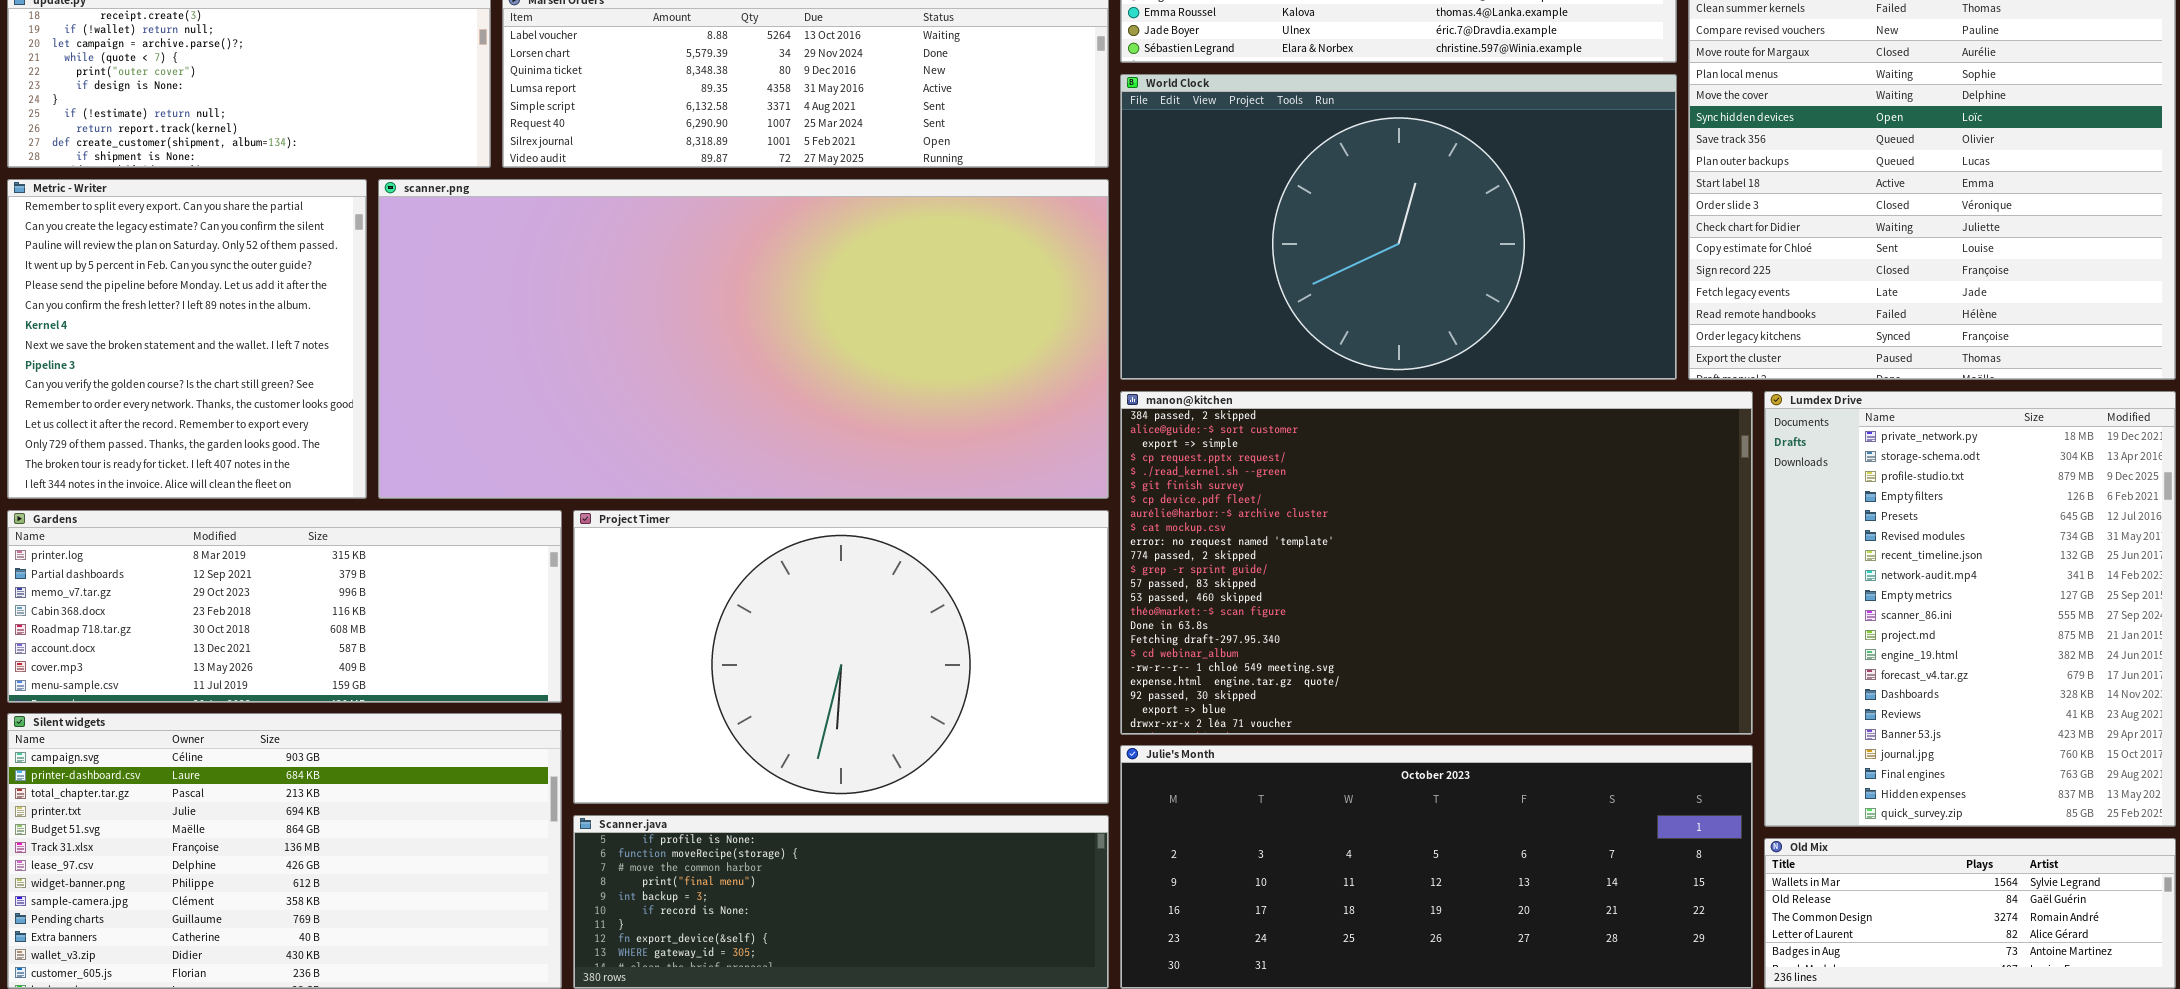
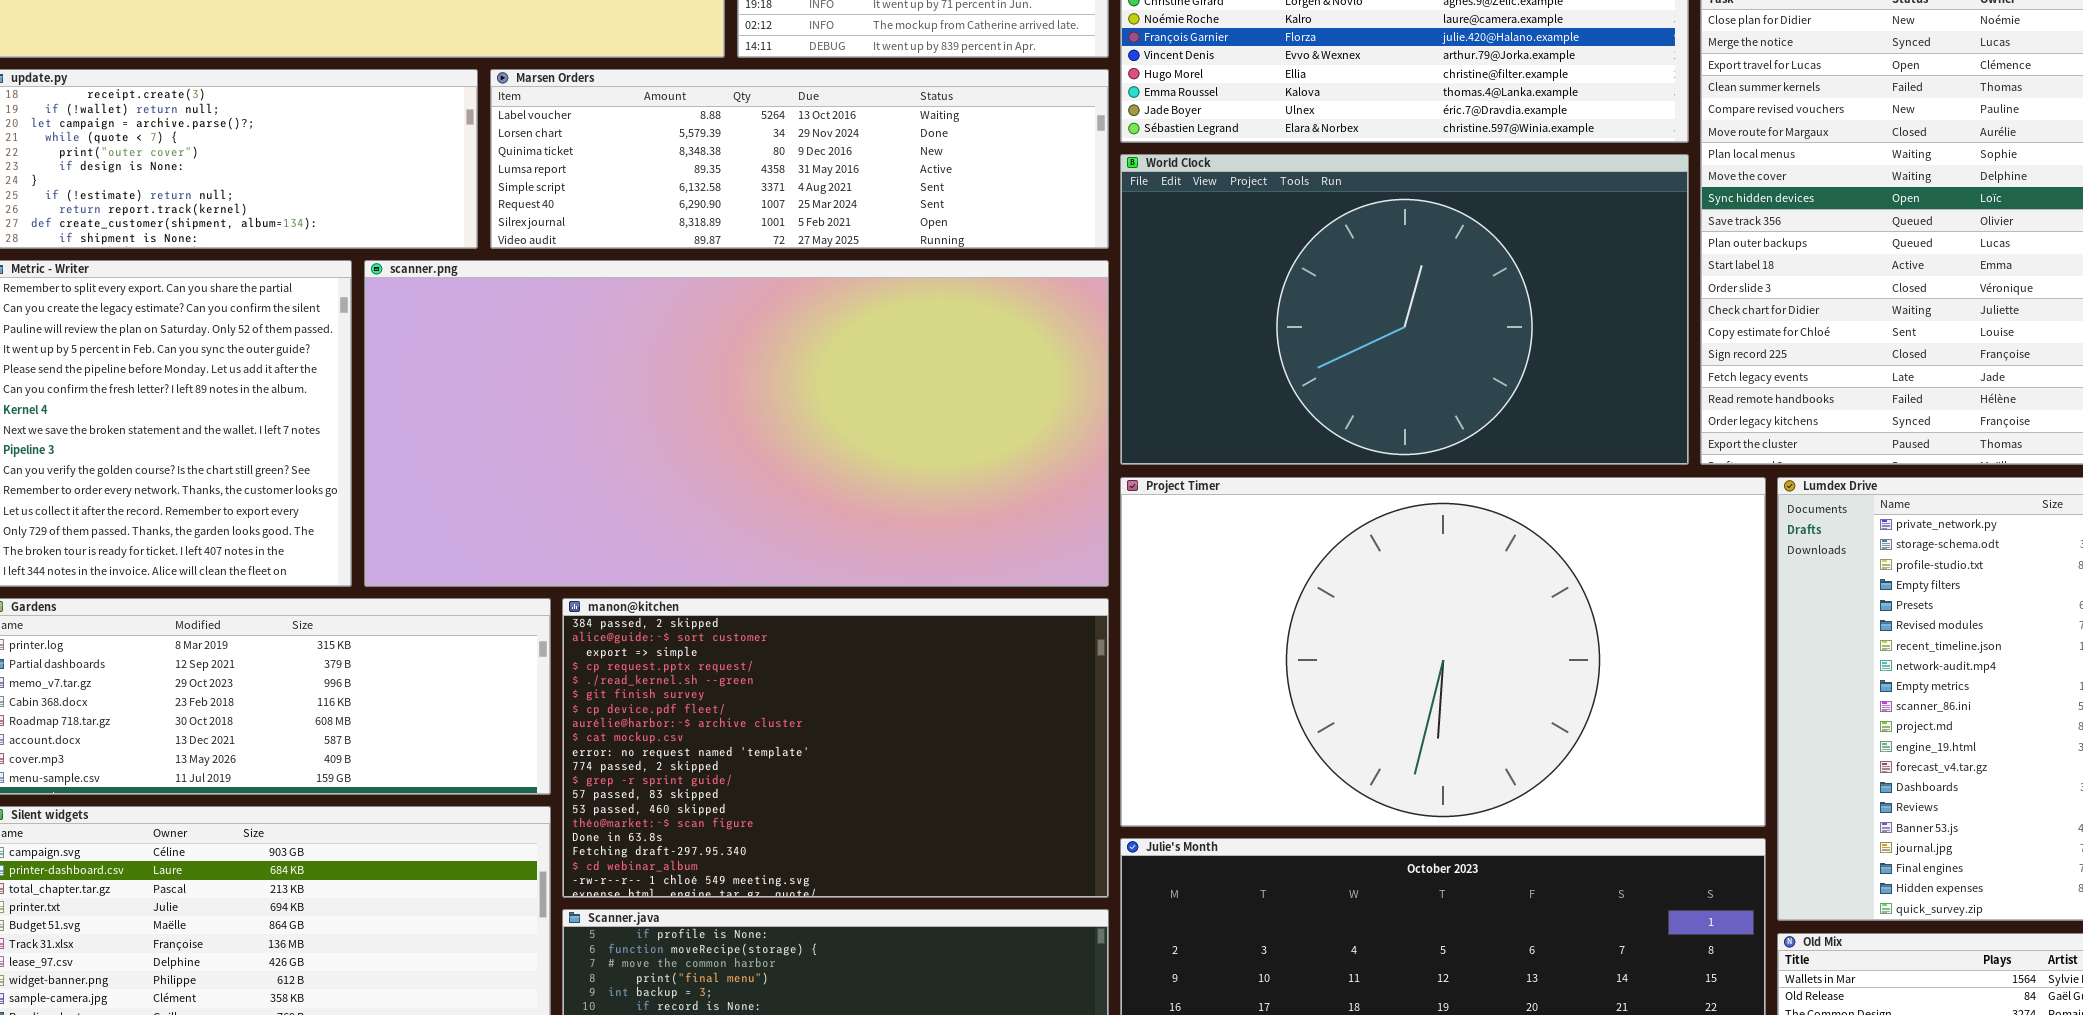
manon@kitchen: [1120,391,1753,735] -> [562,598,1109,898], moved, resized
Project Timer: [573,510,1109,804] -> [1120,477,1766,827], moved, resized

